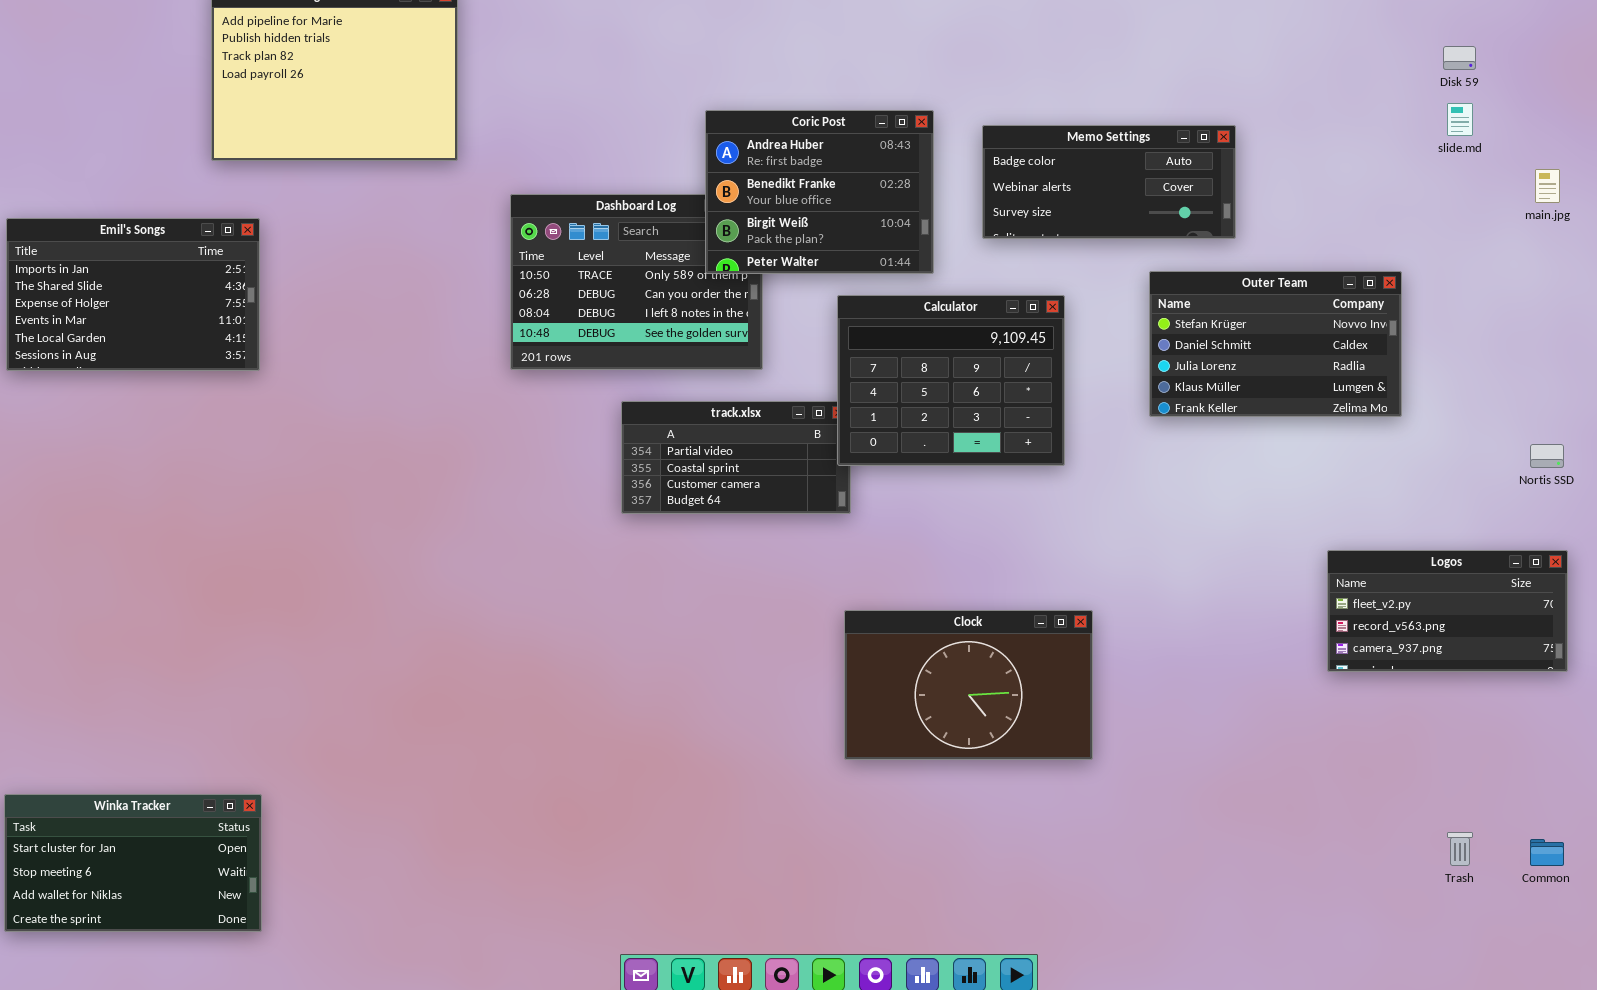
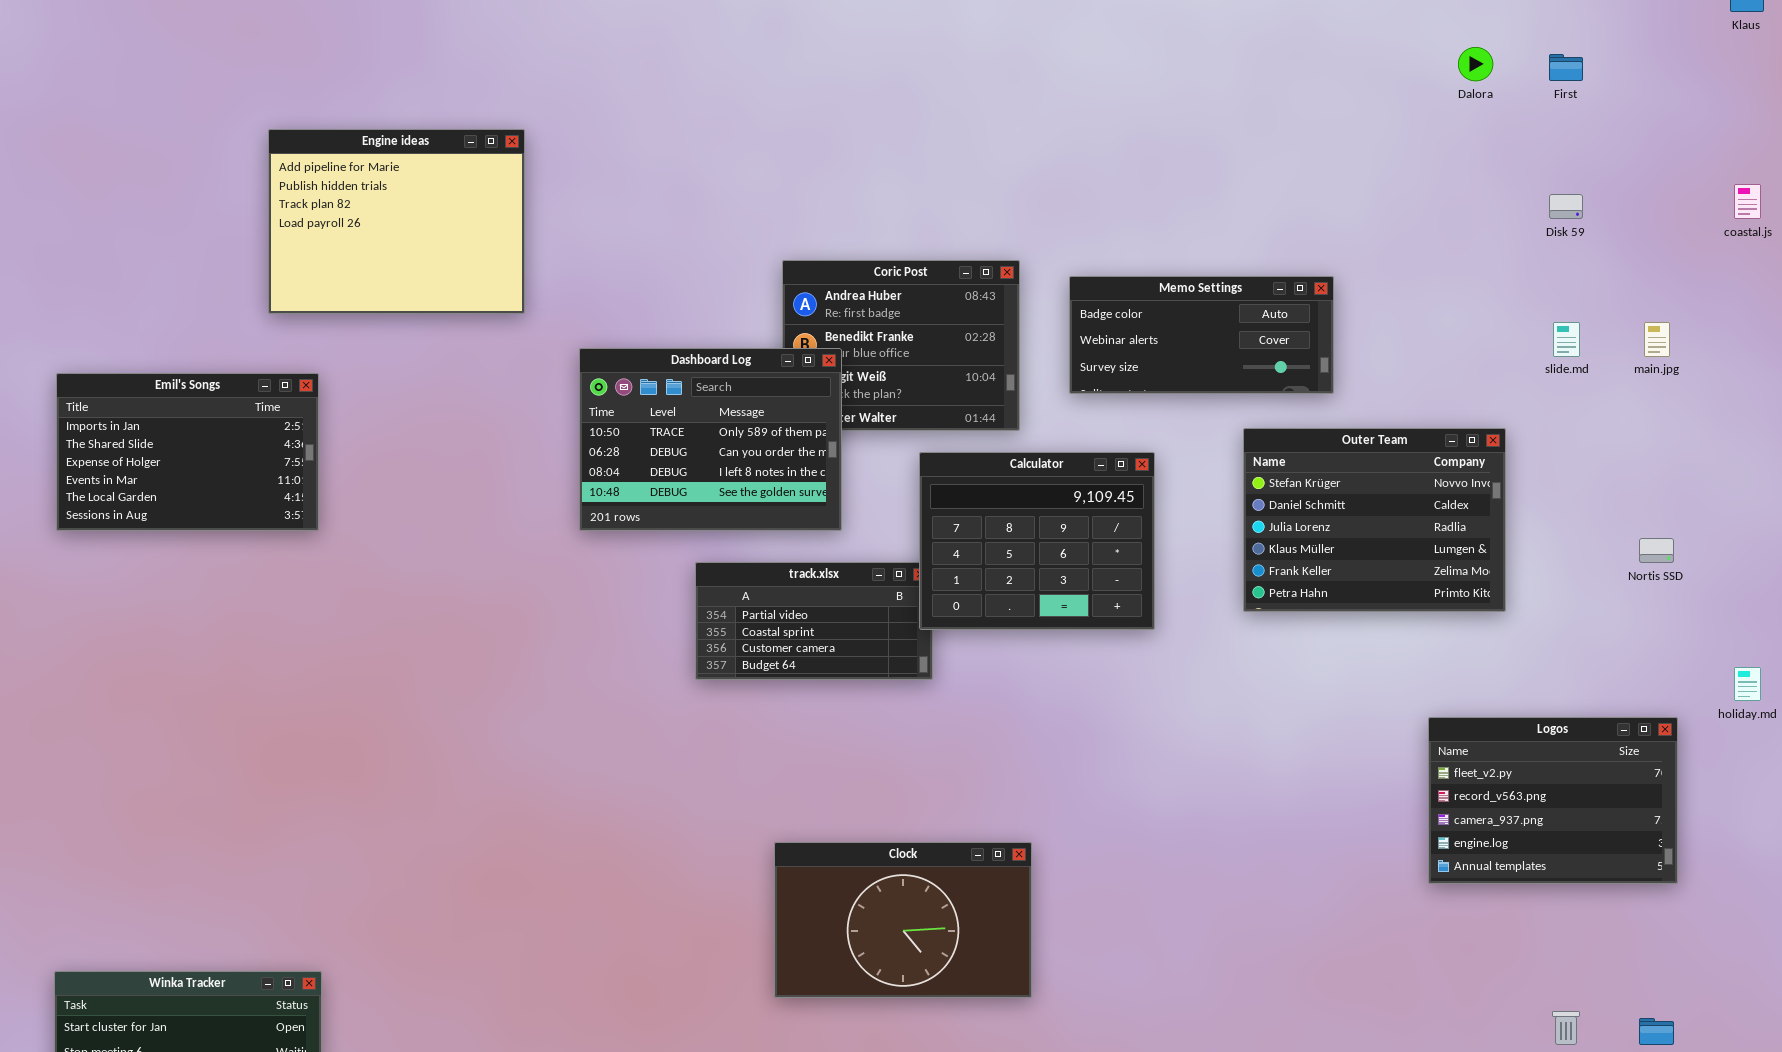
slide.md: [1447,103,1473,136] -> [1553,322,1580,357], moved
Dashboard Log: [510,194,763,370] -> [579,348,842,531], raised
Outer Team: [1149,271,1402,417] -> [1243,428,1506,612], resized
Nortis SSD: [1530,444,1564,468] -> [1639,538,1674,563], moved
Logos: [1327,550,1568,672] -> [1428,717,1678,884], resized
Clock: [844,610,1093,760] -> [774,842,1032,998], moved

